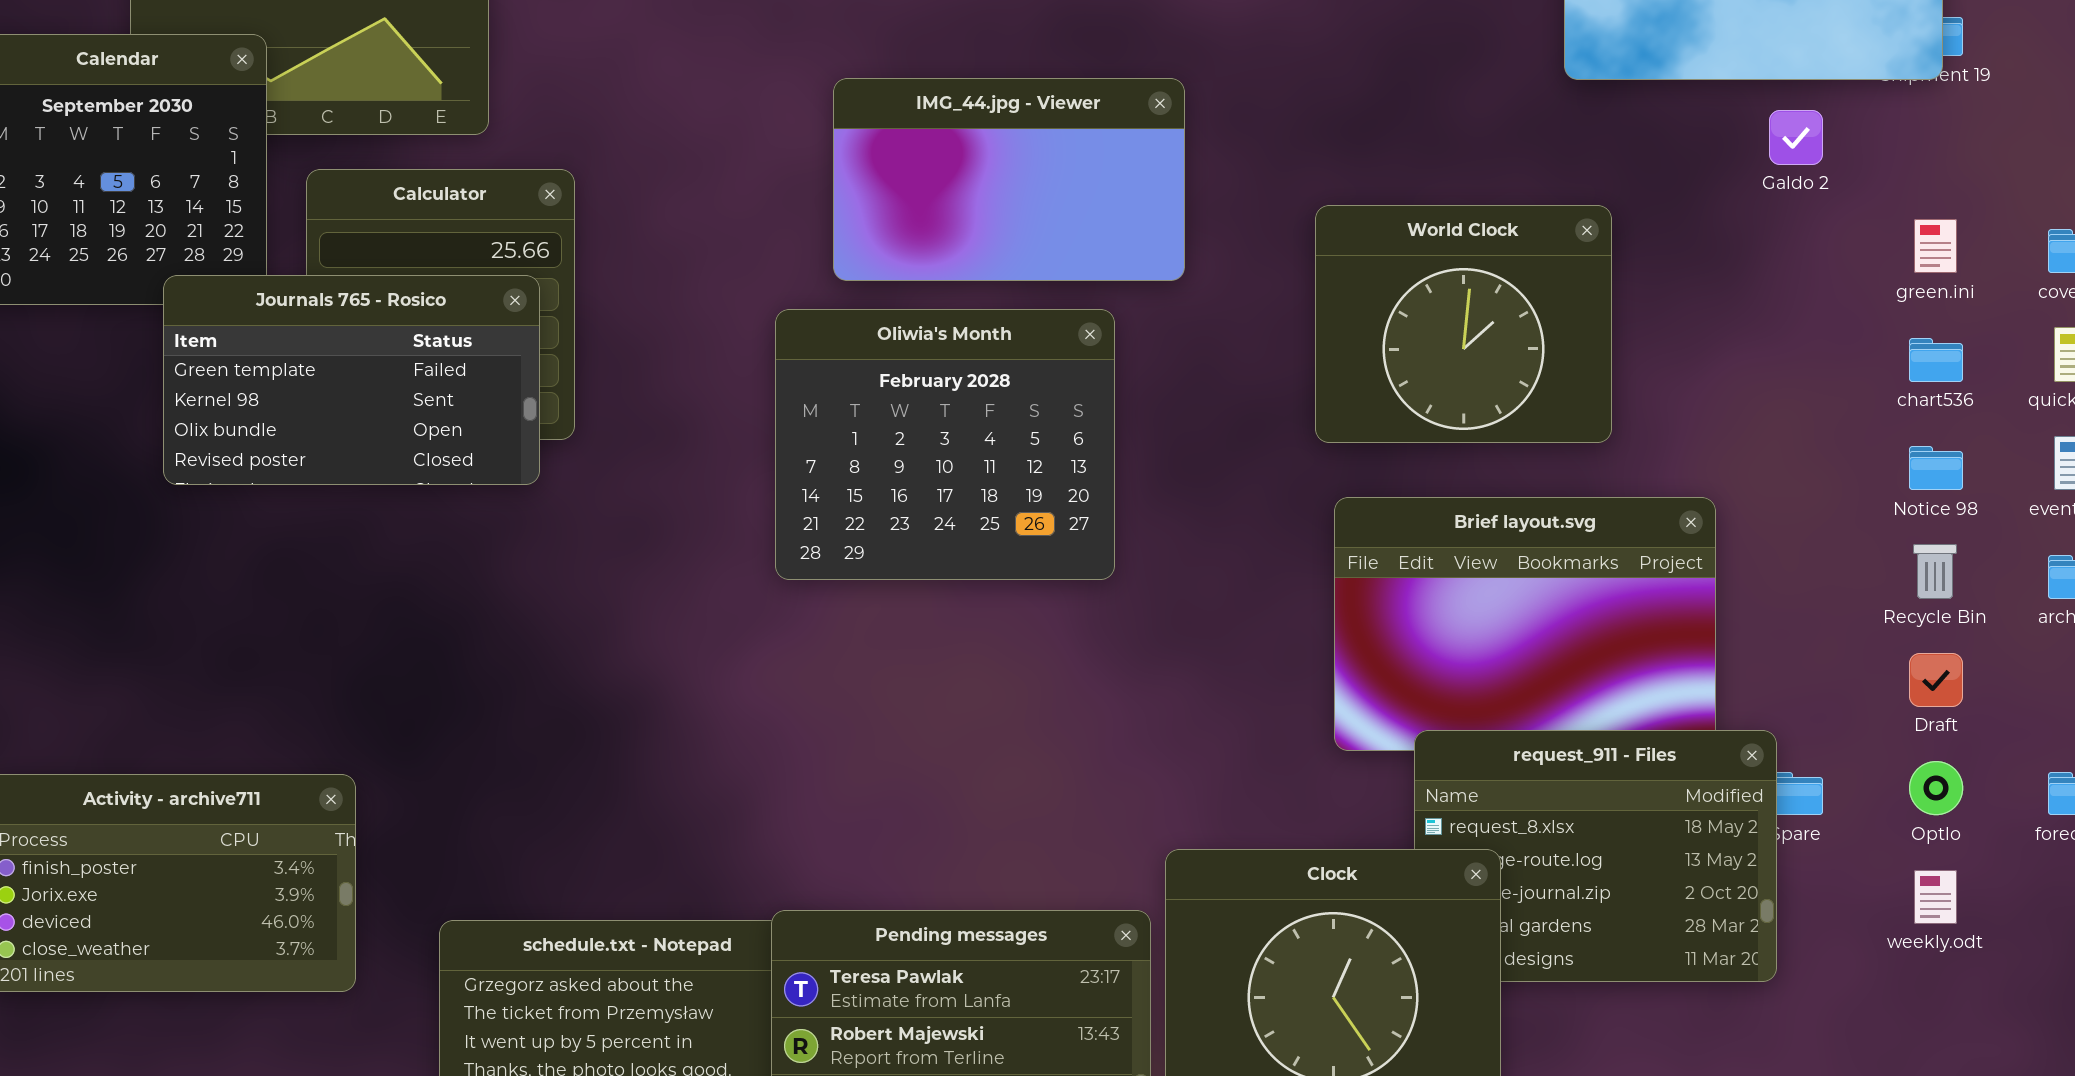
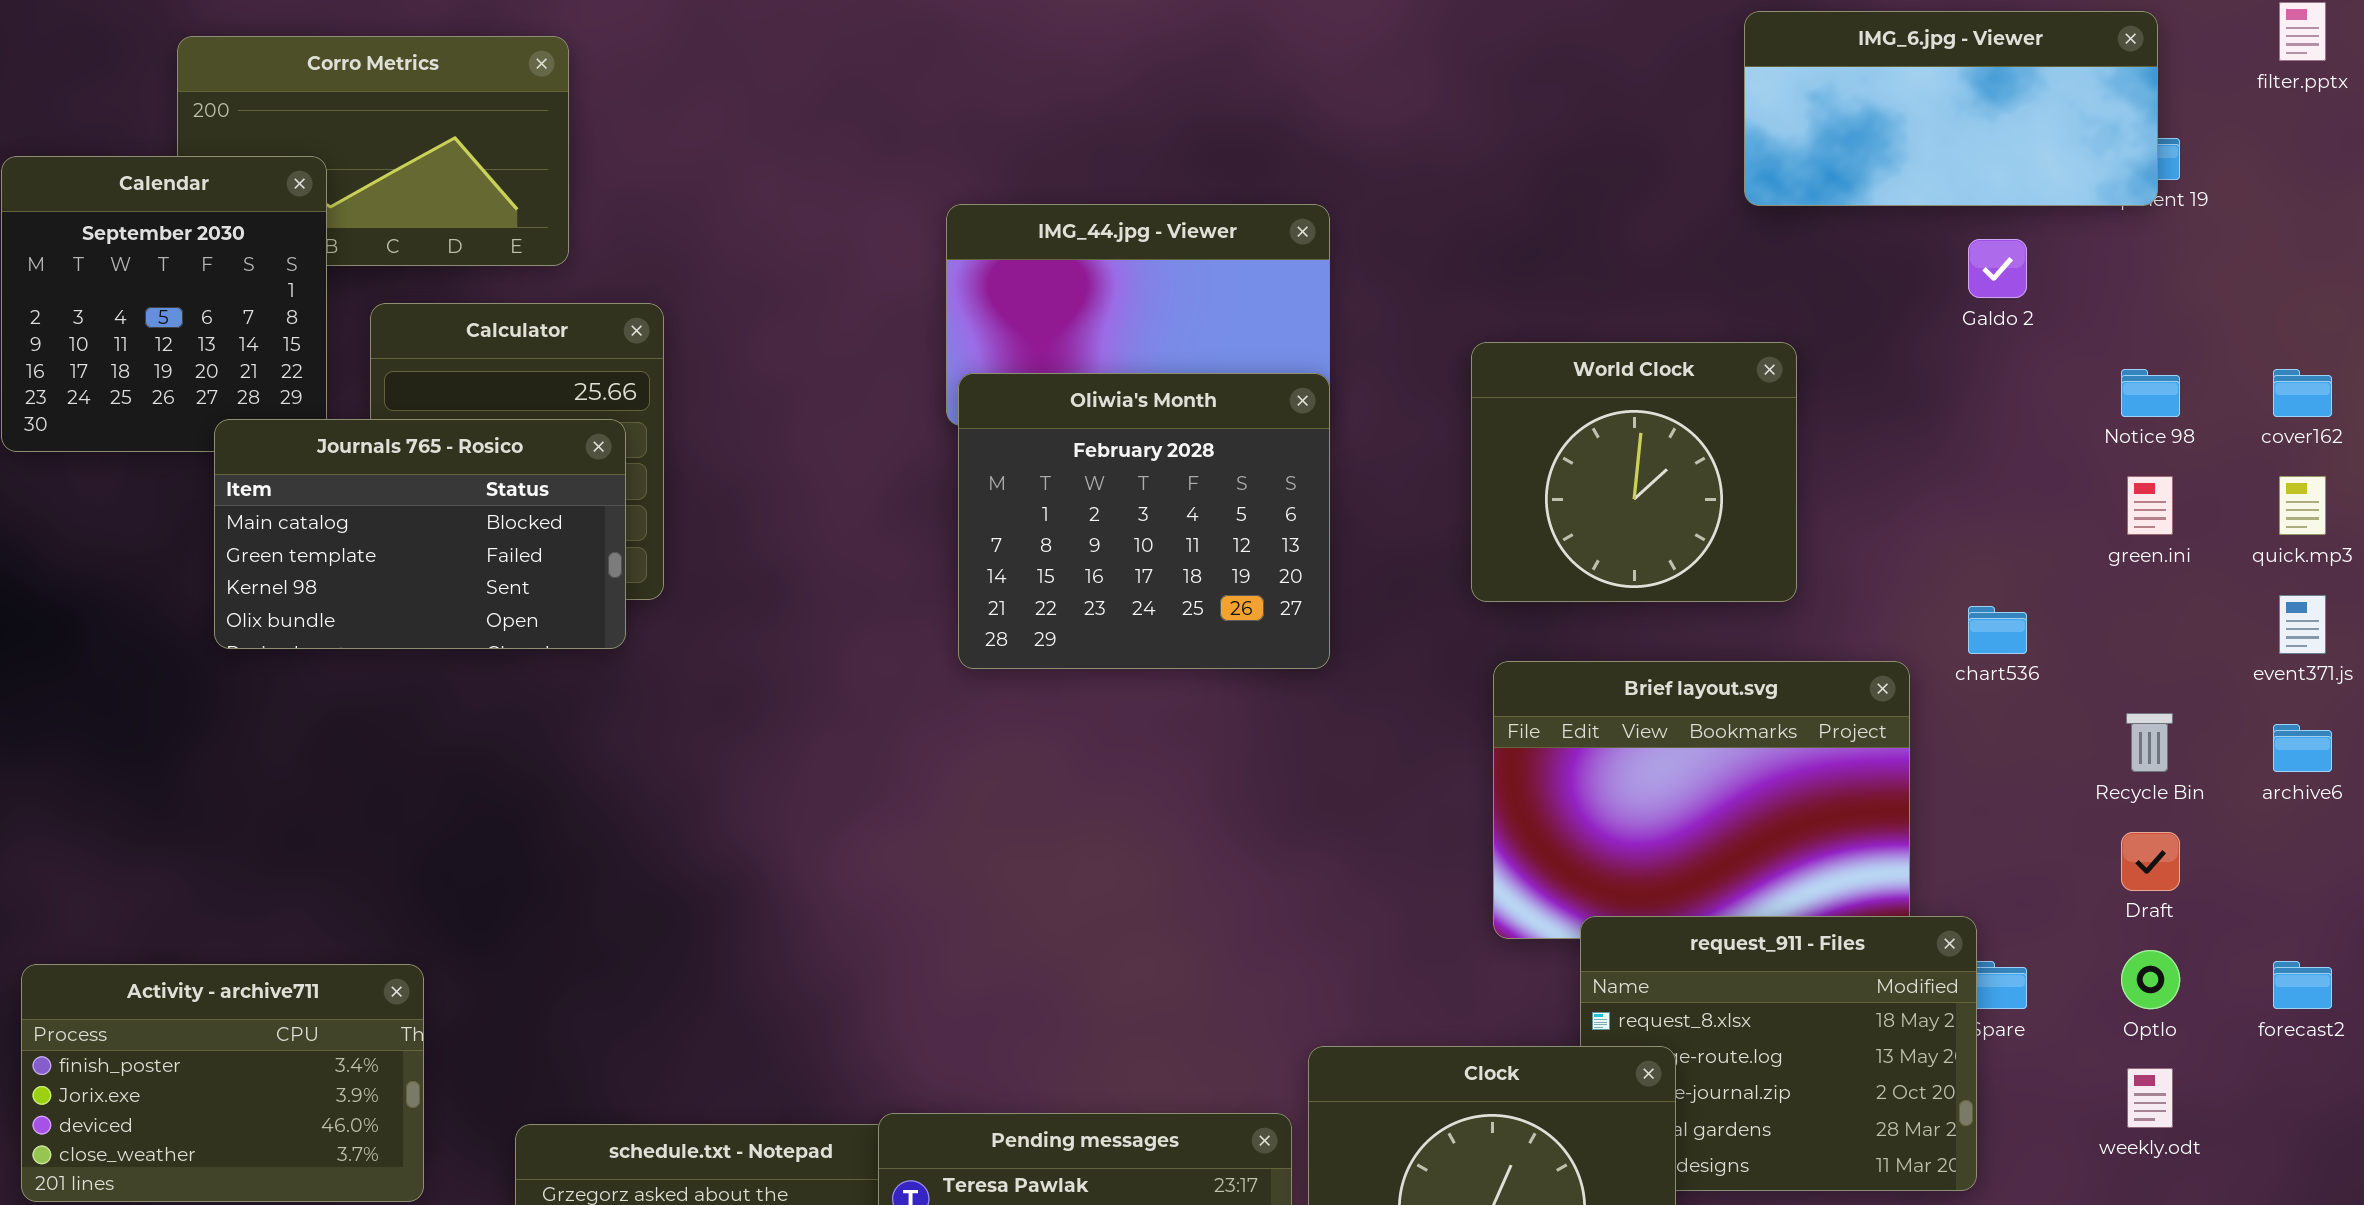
green.ini: [1914,219,1957,273] -> [2127,476,2173,535], moved
Journals 765 - Rosico: [163,275,540,485] -> [214,419,626,649], scrolled up 1 row
Oliwia's Month: [775,309,1115,580] -> [958,373,1330,669], moved
chart536: [1909,338,1963,382] -> [1968,606,2027,654], moved
Notice 98: [1909,446,1963,490] -> [2121,369,2180,417], moved

